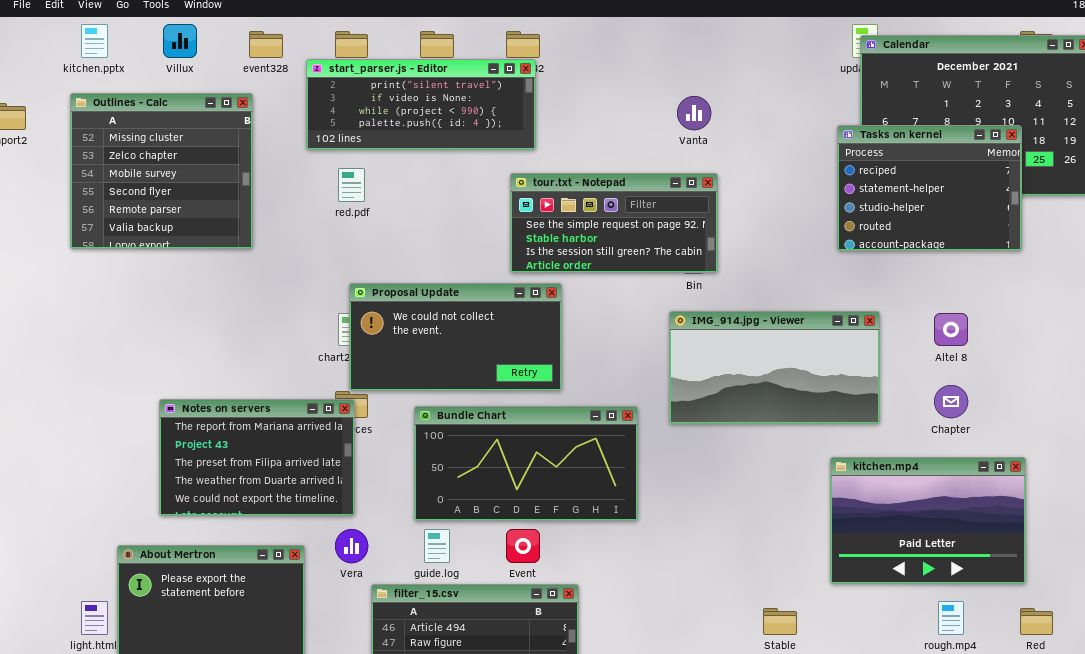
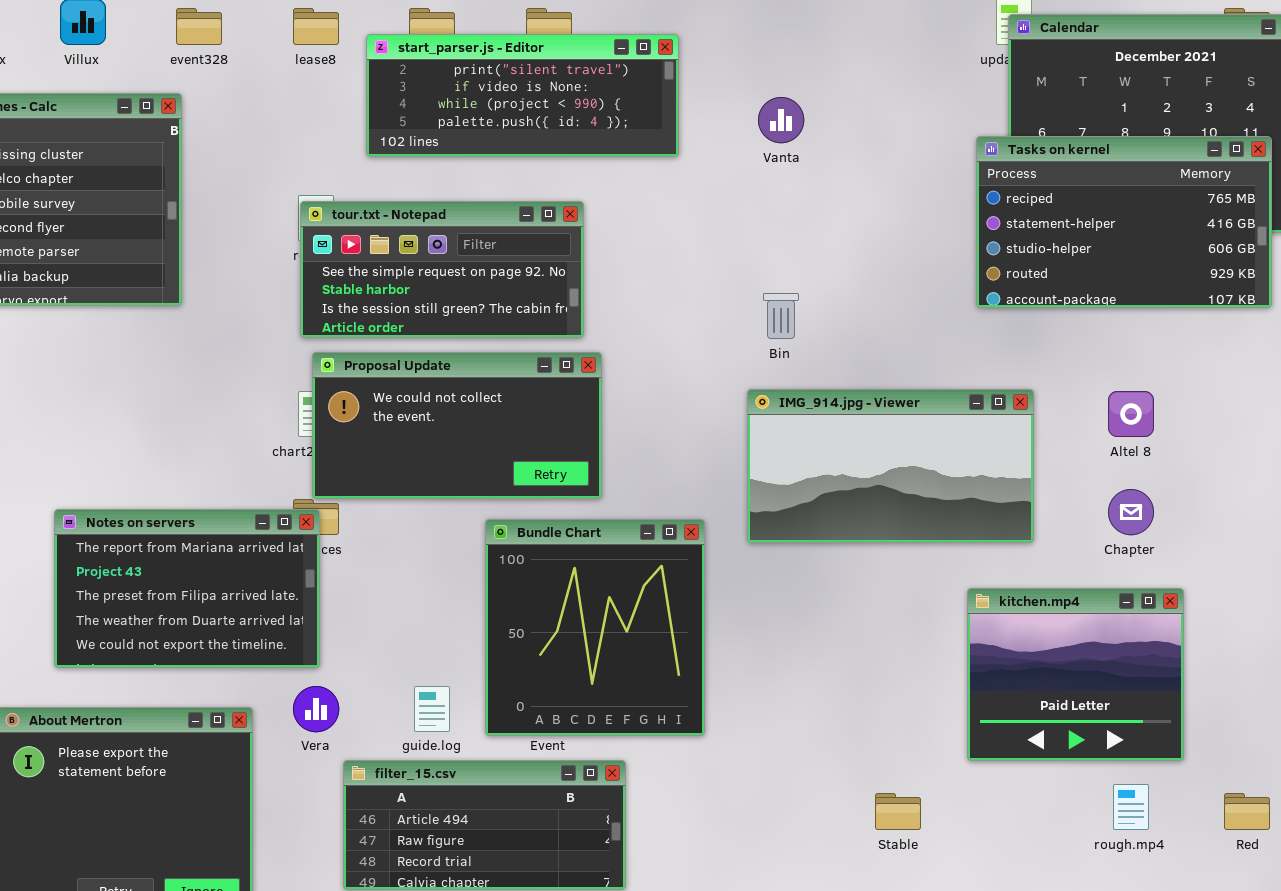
start_parser.js - Editor: [306,59,536,150] -> [366,34,679,157], moved
Tasks on kernel: [837,125,1022,251] -> [976,136,1272,308], resized
tour.txt - Notepad: [510,173,718,273] -> [300,201,584,338], moved
Bundle Chart: [414,406,638,521] -> [485,519,705,736], resized
kitchen.mp4: [830,457,1026,584] -> [967,588,1184,761], resized

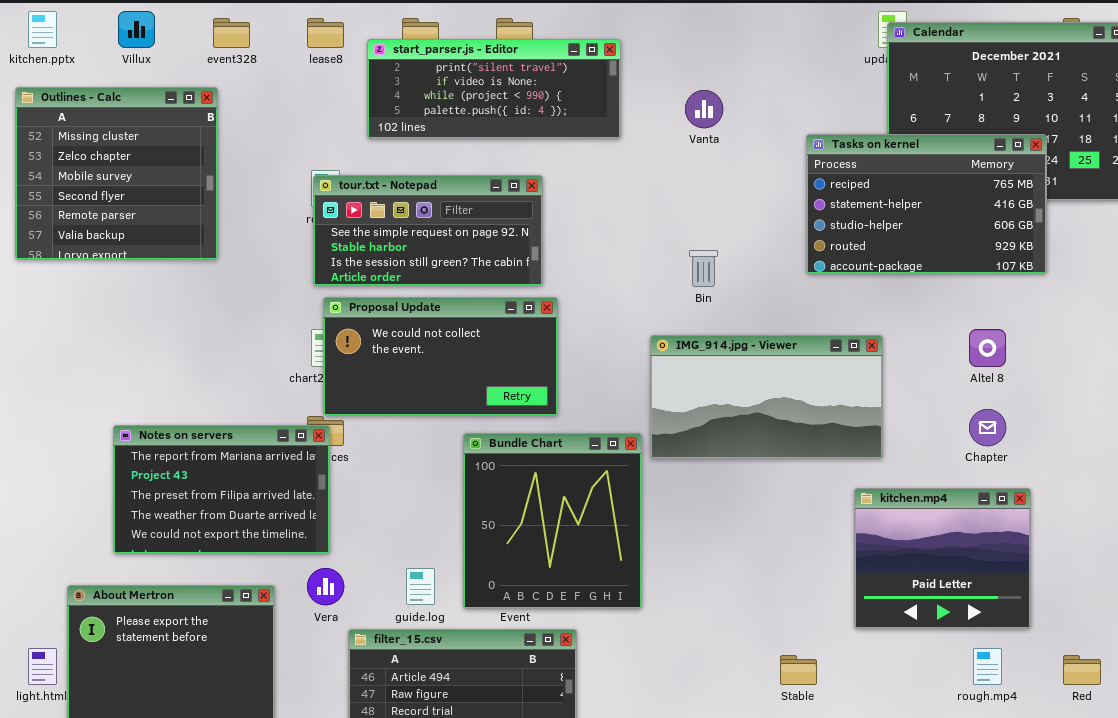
Tasks on kernel: [976,136,1272,308] -> [806,134,1047,274], moved
IMG_914.jpg - Viewer: [747,389,1034,543] -> [650,335,883,459], moved

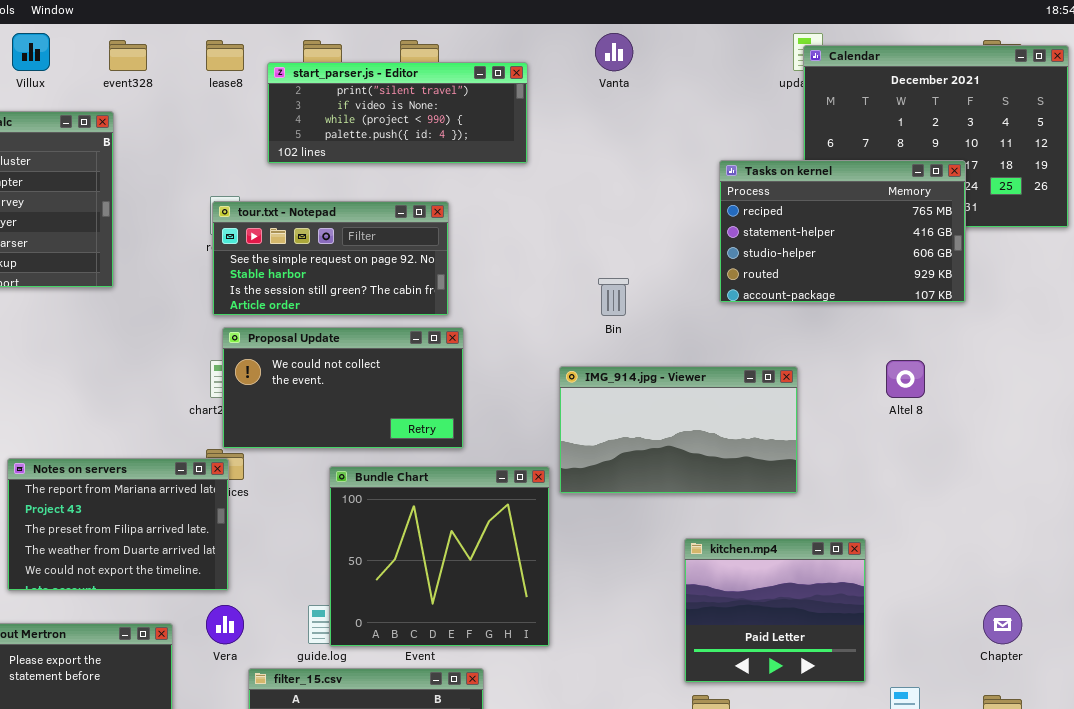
Vanta: [685,90,723,128] -> [595,33,633,71], moved
Chapter: [969,409,1006,446] -> [983,605,1022,644], moved
Bundle Chart: [463,433,642,609] -> [329,466,550,647], resized
kitchen.mp4: [854,488,1031,629] -> [684,538,866,683], moved

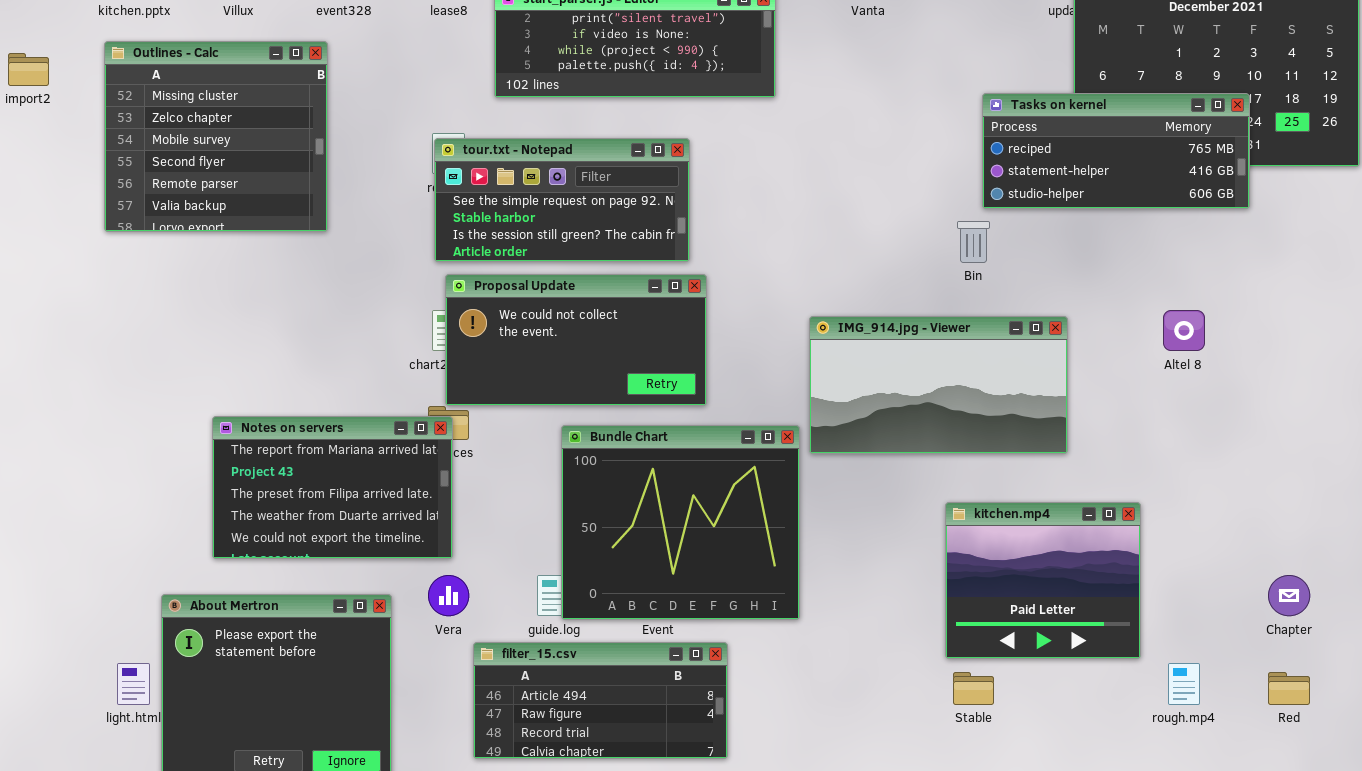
Tasks on kernel: [719,160,966,303] -> [982,93,1250,209], resized
Bin: [598,278,629,316] -> [957,221,990,263], moved

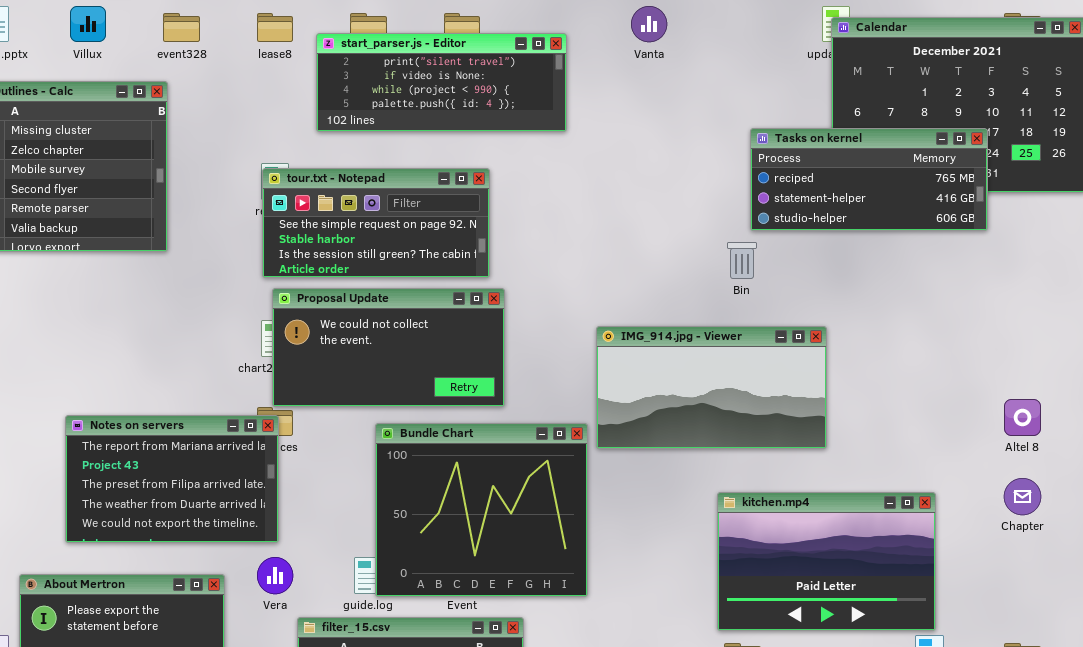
Altel 8: [1163,310,1205,351] -> [1004,399,1041,436], moved
kitchen.mp4: [945,502,1141,659] -> [717,492,936,631], resized
Chapter: [1268,575,1310,616] -> [1004,478,1041,515], moved

